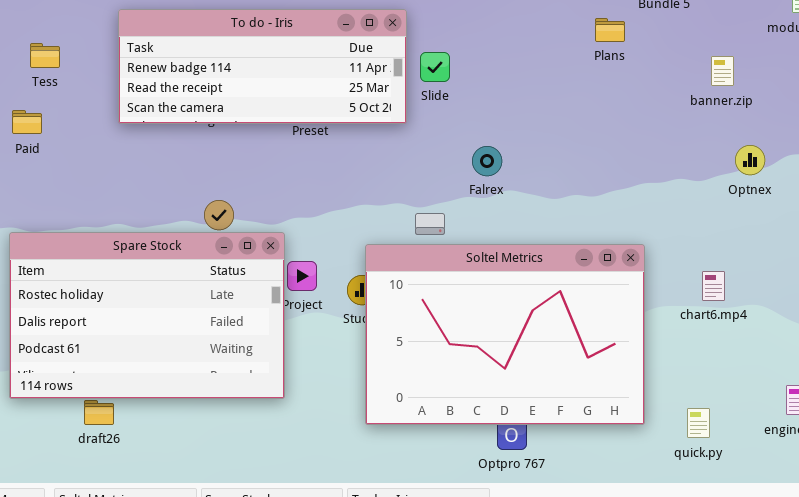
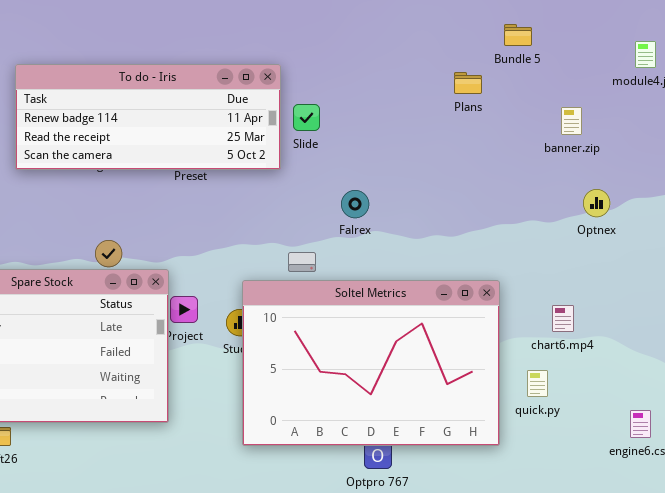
quick.py: [687,408,710,438] -> [527,370,548,397], moved

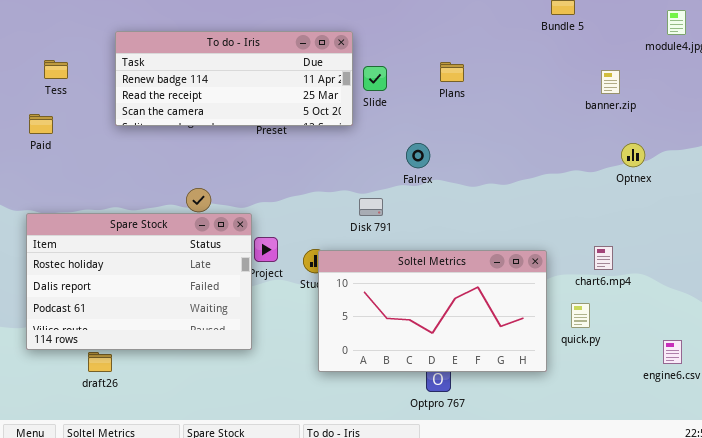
Plans: [454,72,482,94] -> [440,62,464,82], moved
Soltel Metrics: [242,280,500,446] -> [318,250,547,372], resized

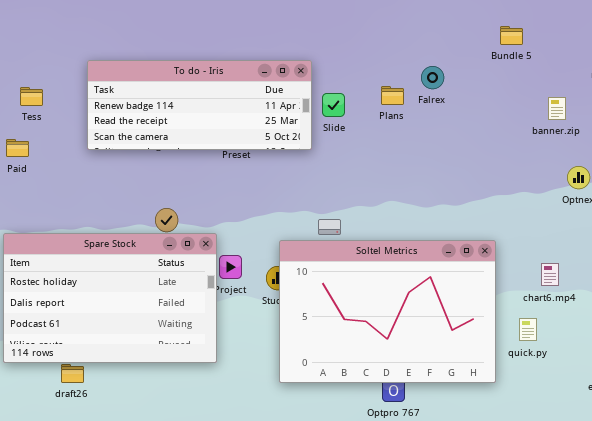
Plans: [440,62,464,82] -> [381,86,404,105], moved
Falrex: [406,143,430,168] -> [421,66,444,89], moved
Soltel Metrics: [318,250,547,372] -> [279,240,496,383], resized

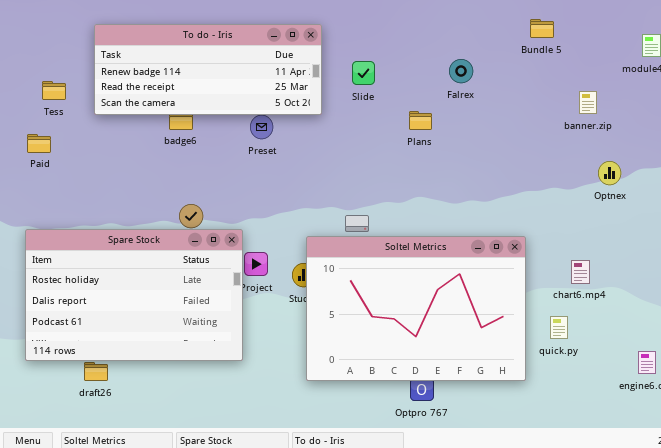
To do - Iris: [87,60,312,150] -> [94,24,322,115], moved
Plans: [381,86,404,105] -> [409,111,432,130], moved
Slide: [322,93,345,117] -> [352,61,375,85], moved

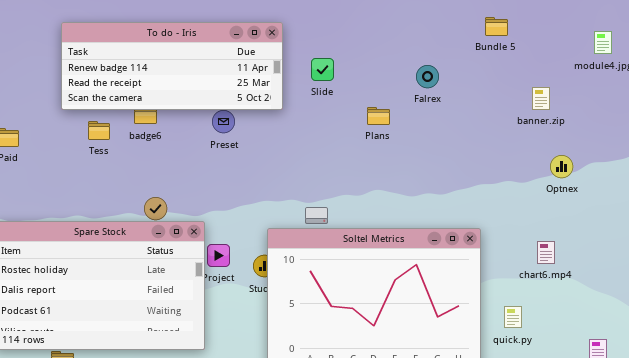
Falrex: [449,59,473,83] -> [416,65,439,88], moved
Tess: [42,81,66,100] -> [88,121,110,140], moved
chart6.mp4: [571,260,590,284] -> [537,241,555,264], moved

